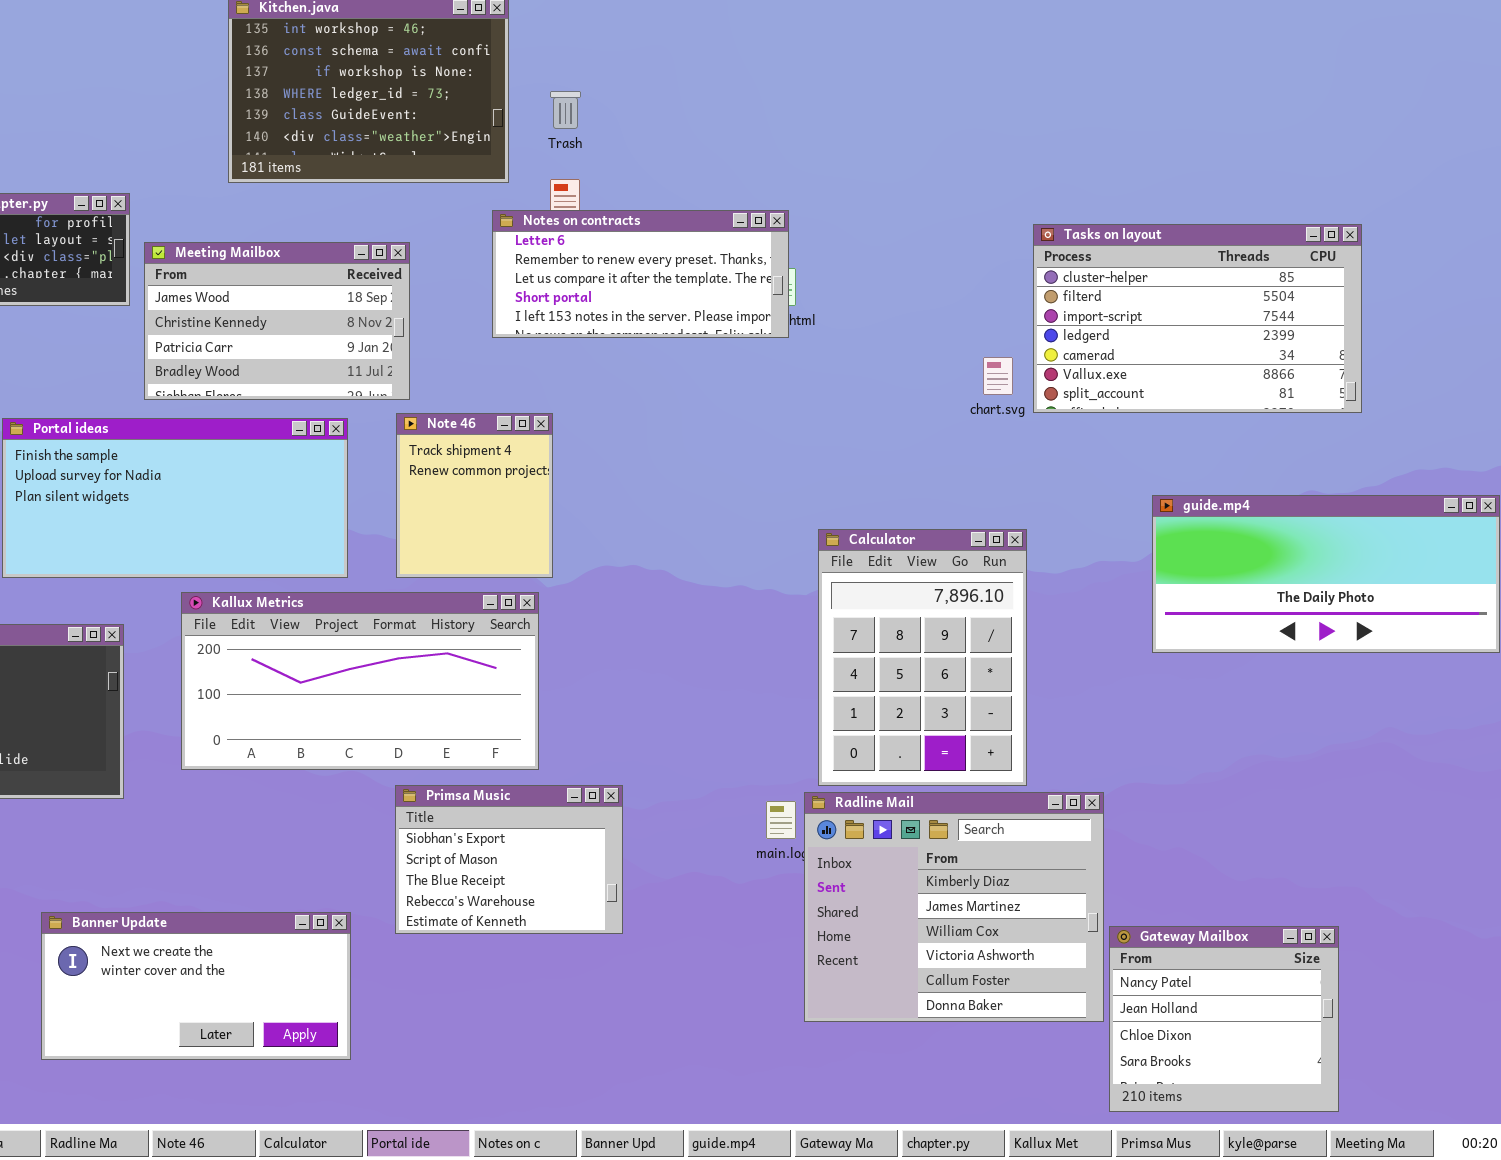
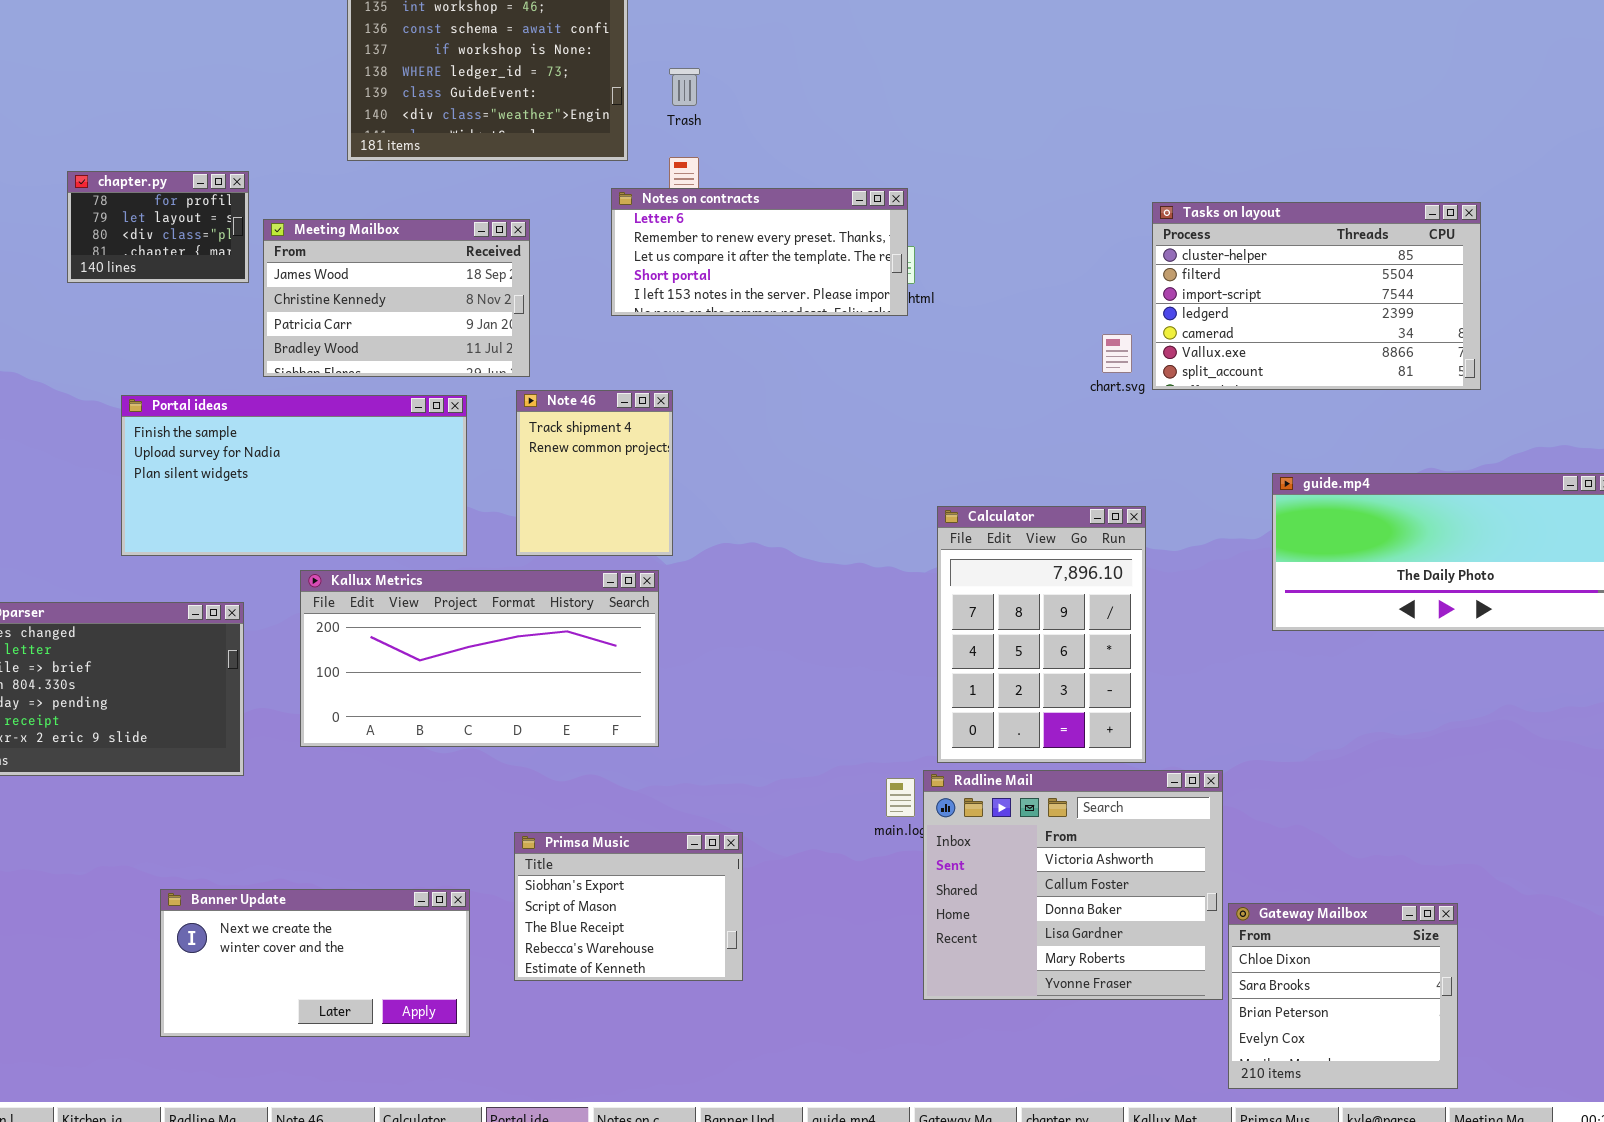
Primsa Music: [395,785,623,934] -> [514,832,743,981], moved
Radline Mail: [804,792,1104,1022] -> [923,770,1223,1000], scrolled down 3 rows
Gateway Mailbox: [1109,926,1339,1112] -> [1228,903,1458,1089], scrolled down 2 rows

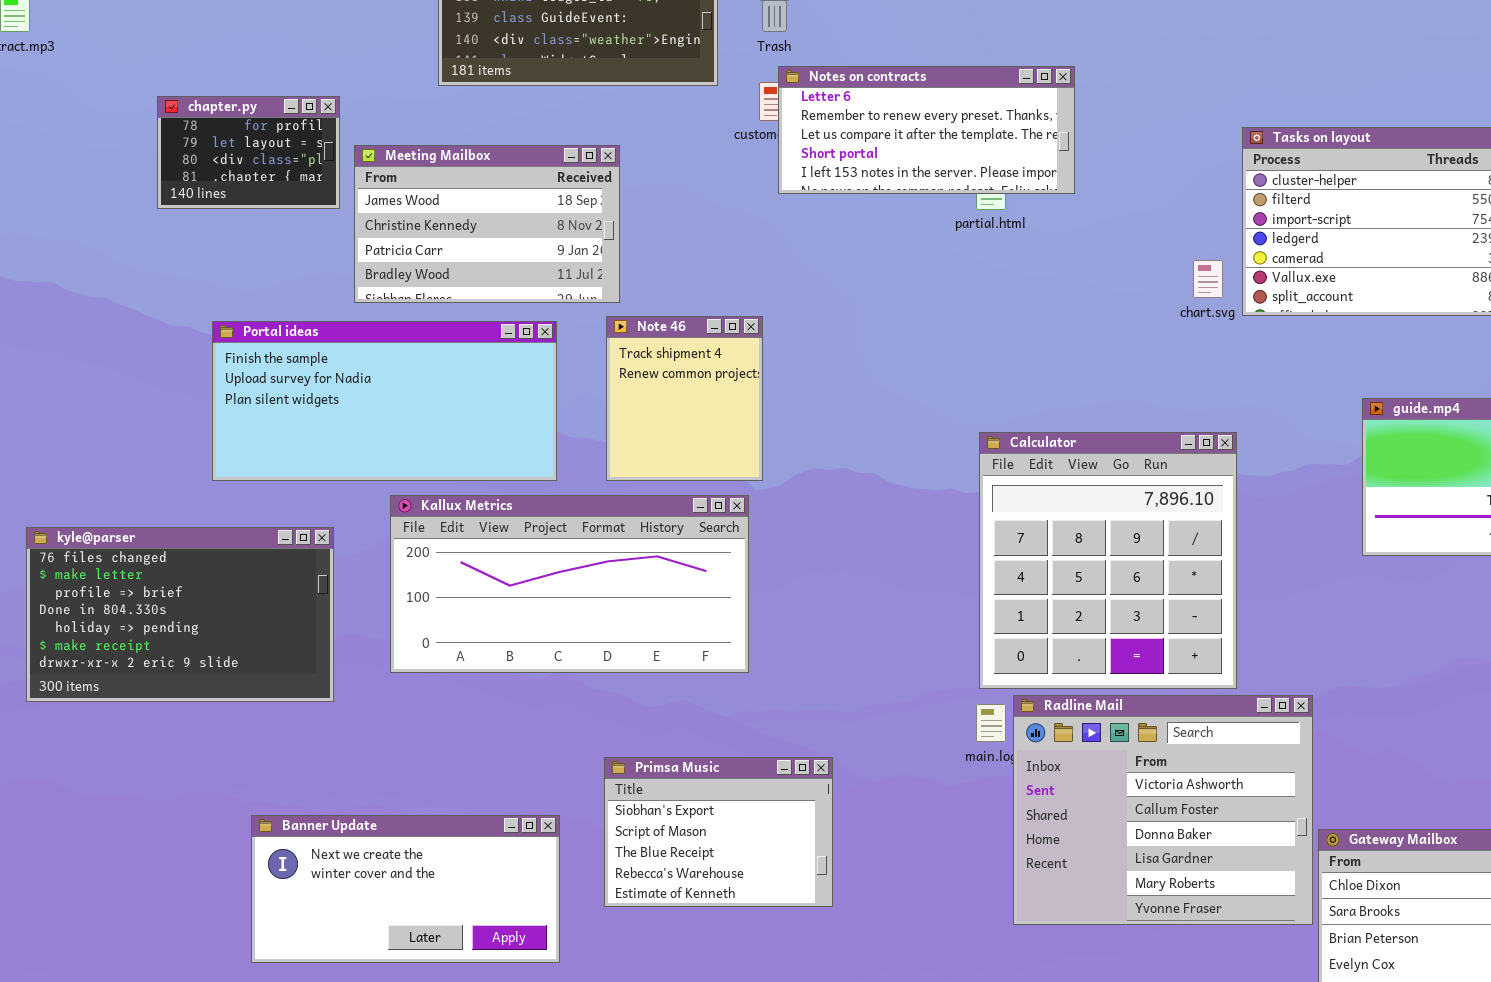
Notes on contracts: [611,188,908,316] -> [778,66,1075,194], moved
Calculator: [937,506,1146,763] -> [979,432,1237,689], resized

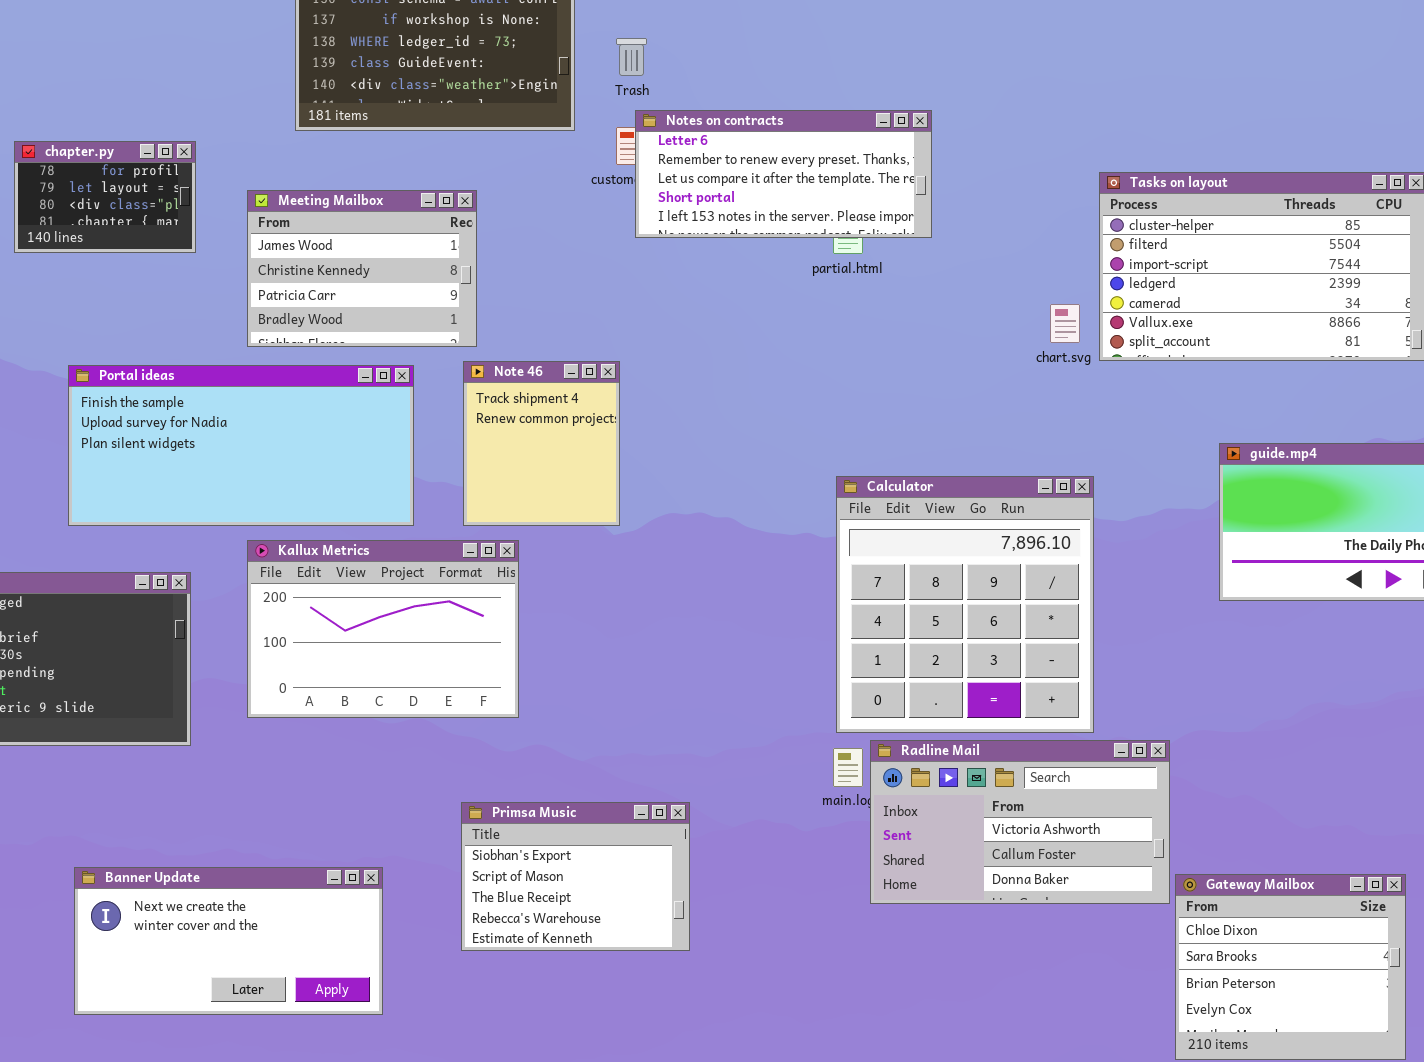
Meeting Mailbox: [354,145,620,303] -> [247,190,477,347], resized
Kallux Metrics: [390,495,749,673] -> [247,540,519,718], resized
Radline Mail: [1013,695,1313,925] -> [870,740,1170,904], resized
Banner Update: [251,815,560,963] -> [74,867,383,1015], moved

